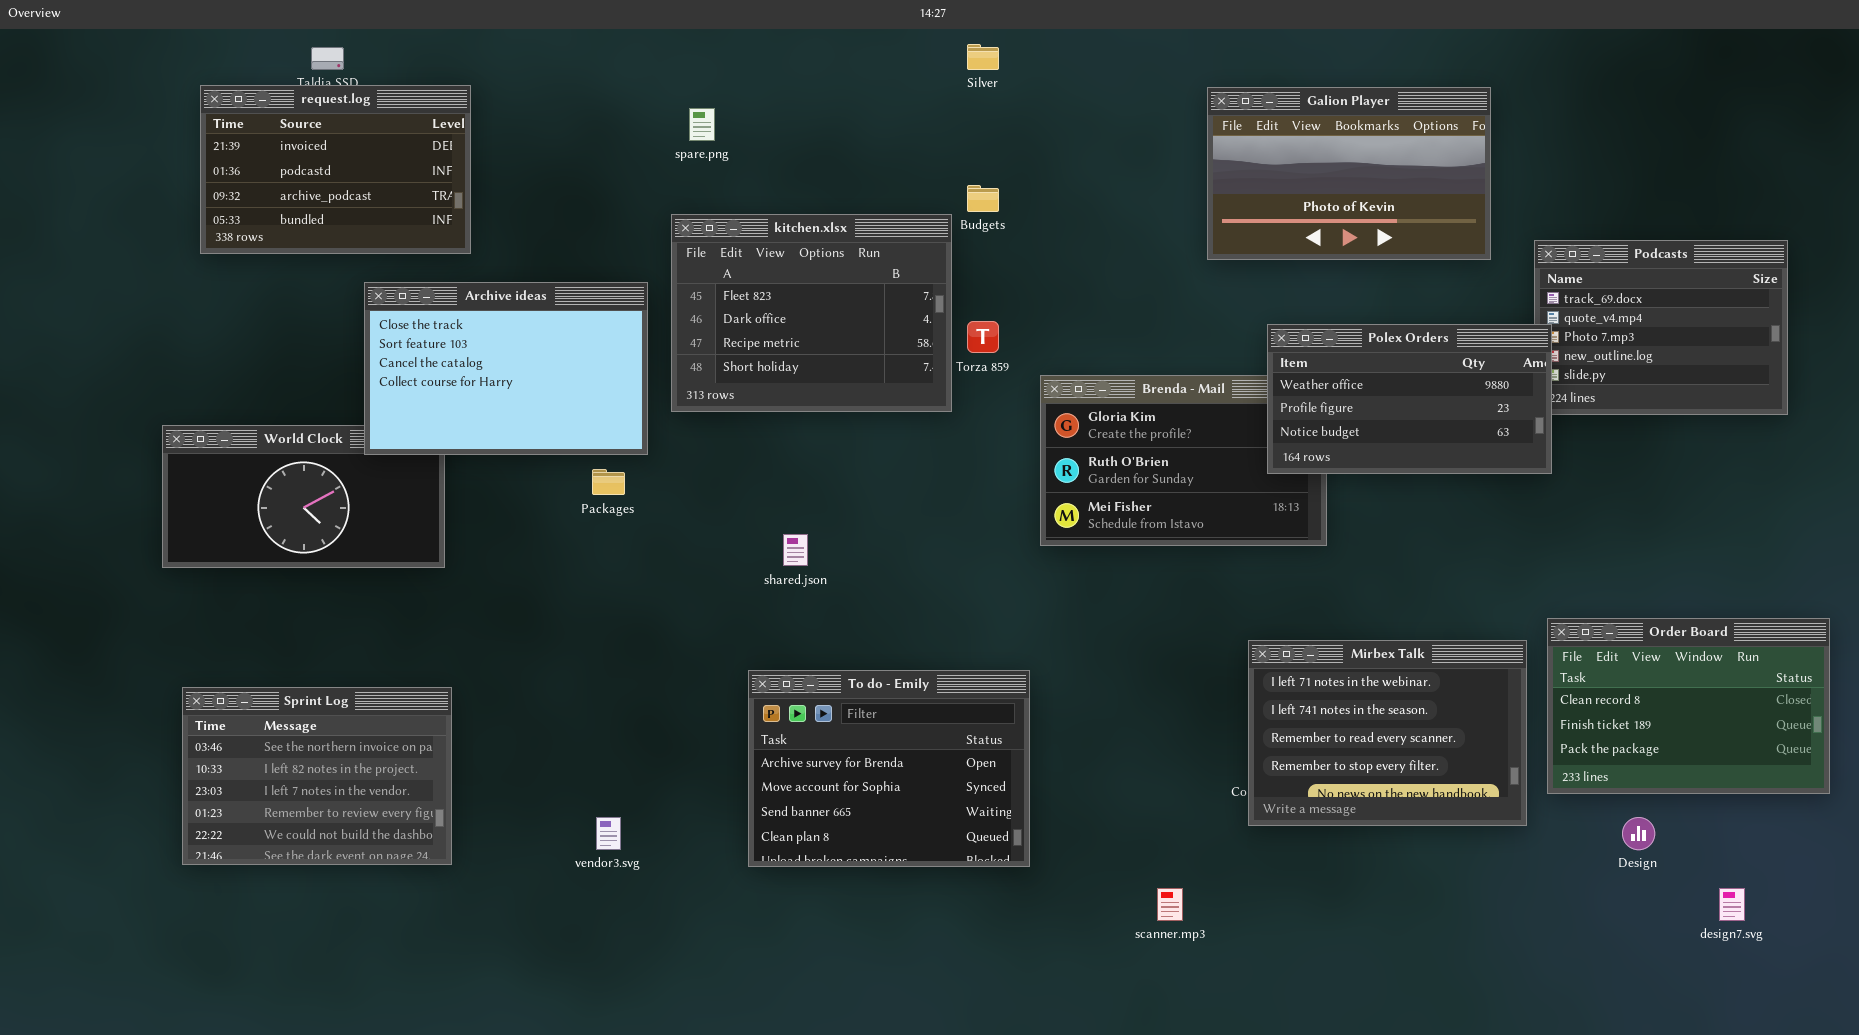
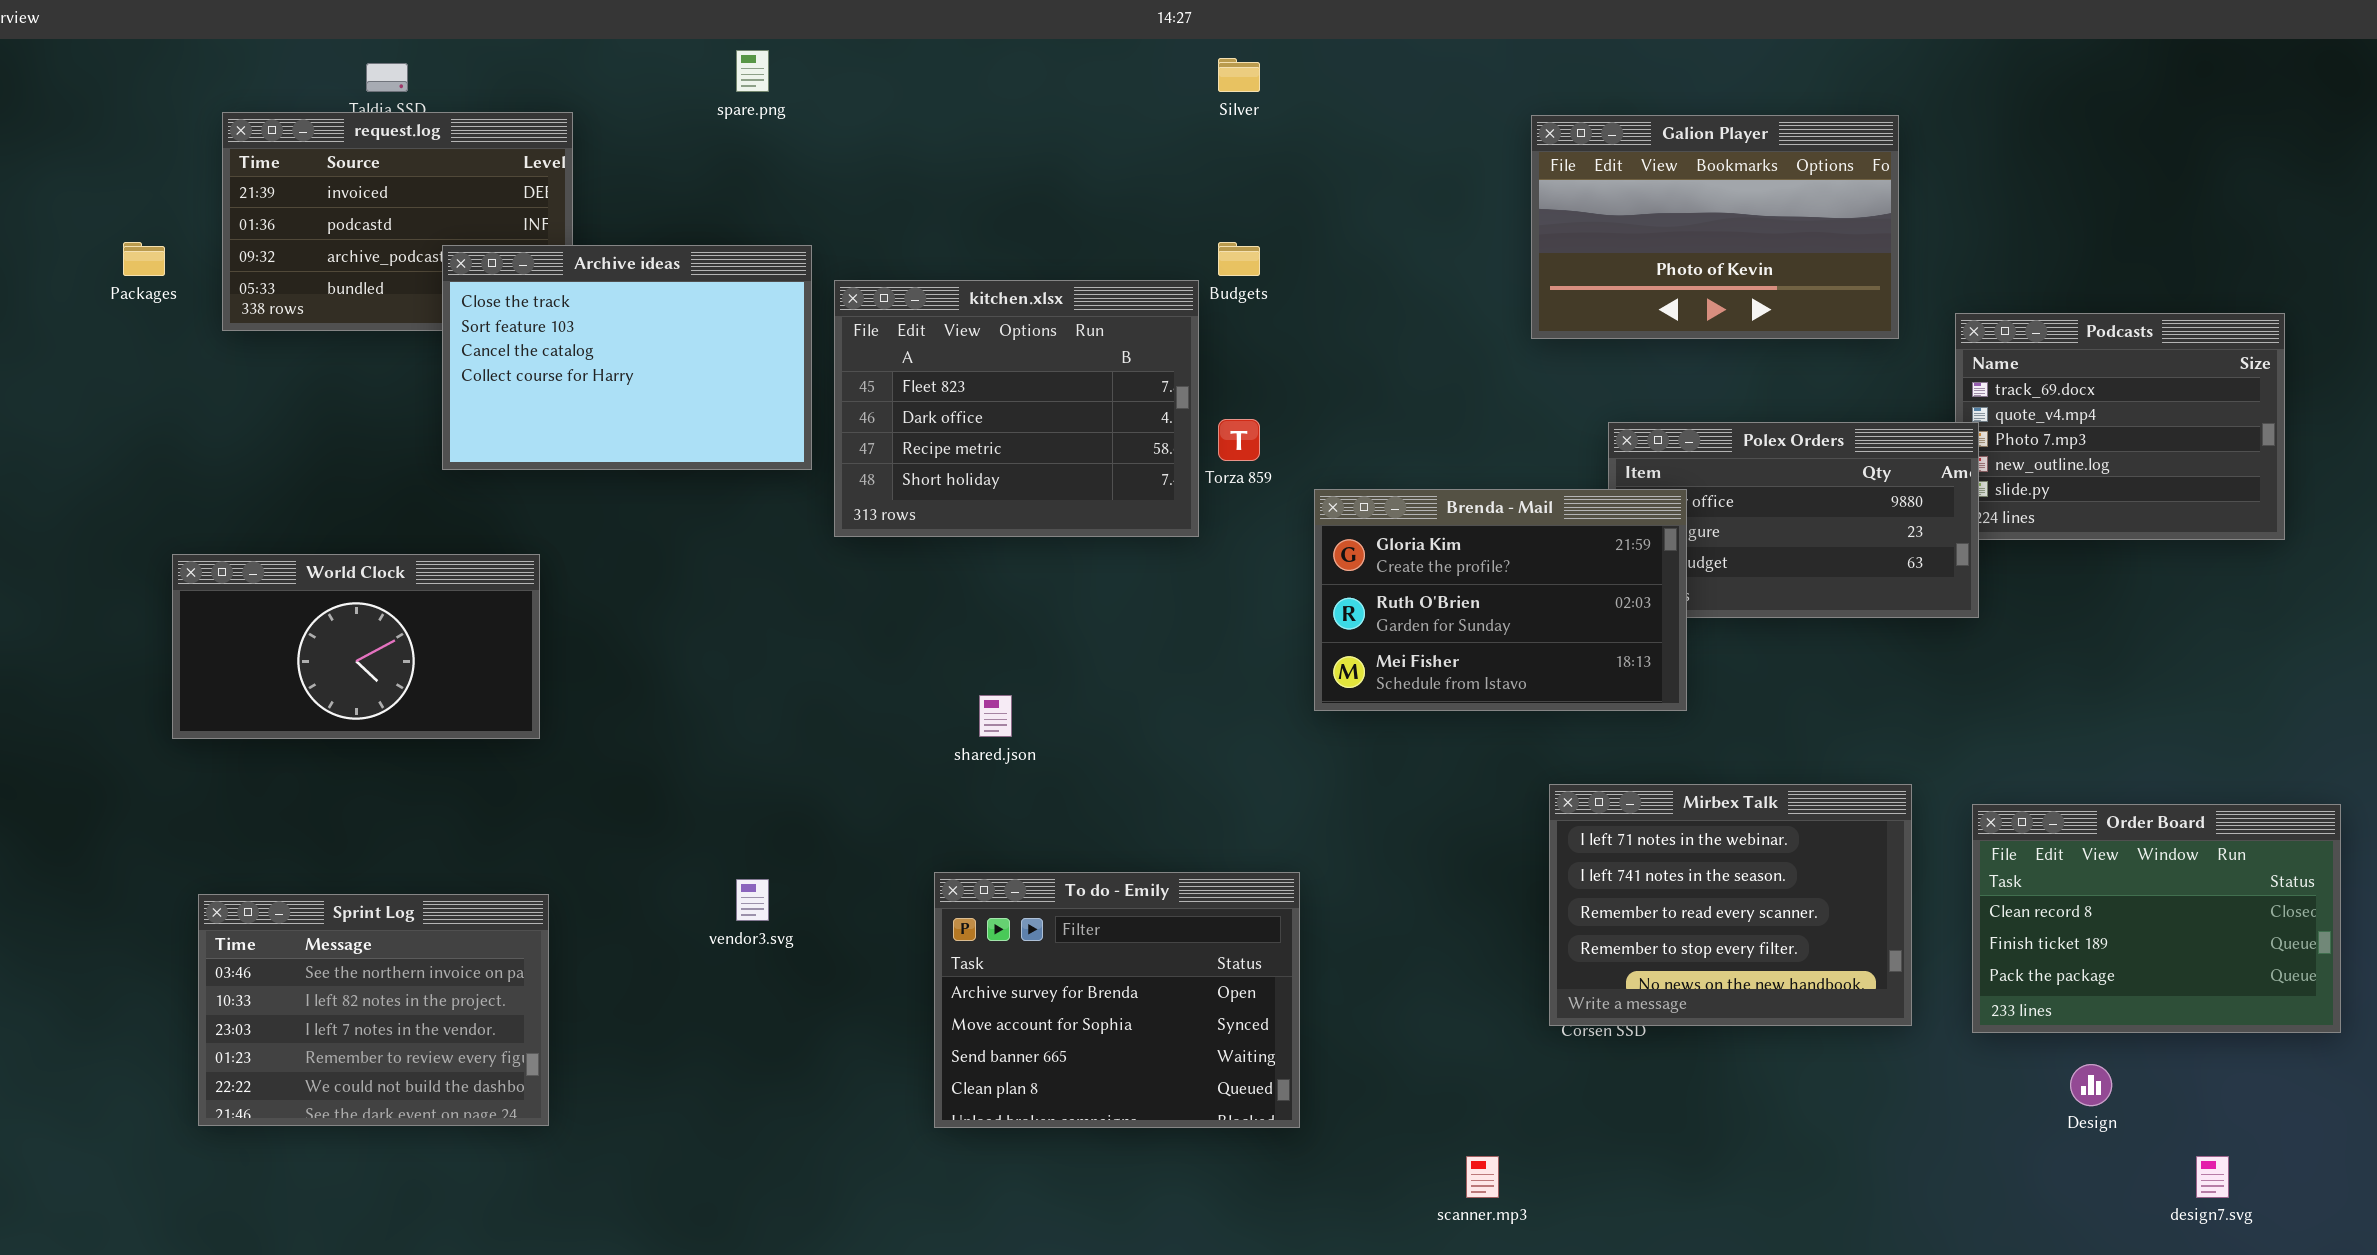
spare.png: [689,108,715,141] -> [736,50,769,92], moved
Archive ideas: [364,282,648,455] -> [442,245,812,470], moved
Brenda - Mail: [1040,375,1327,546] -> [1314,489,1687,711], raised
Packages: [592,469,625,495] -> [123,242,165,276], moved
Mirbex Talk: [1248,640,1527,826] -> [1549,784,1912,1026], moved
vendor3.svg: [596,817,621,850] -> [736,879,769,921], moved

